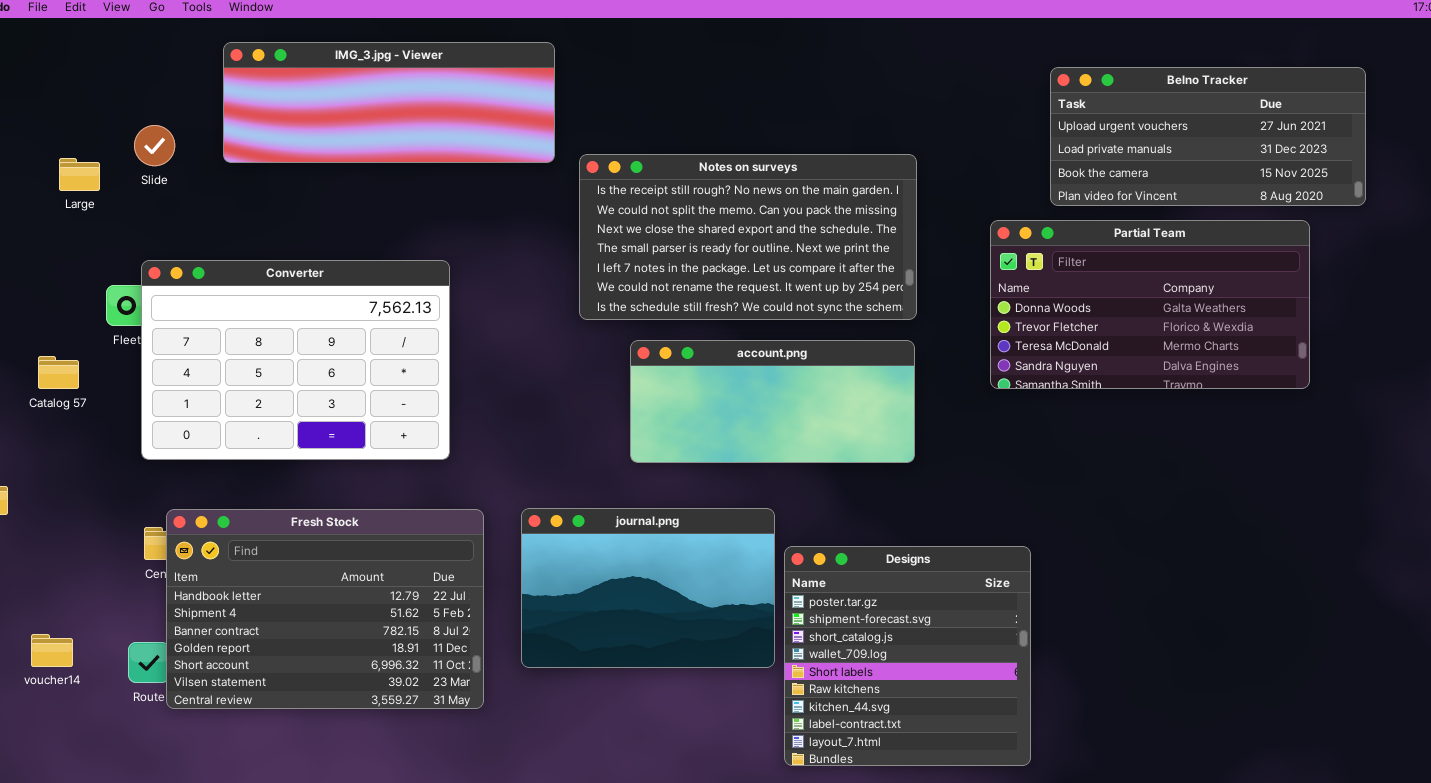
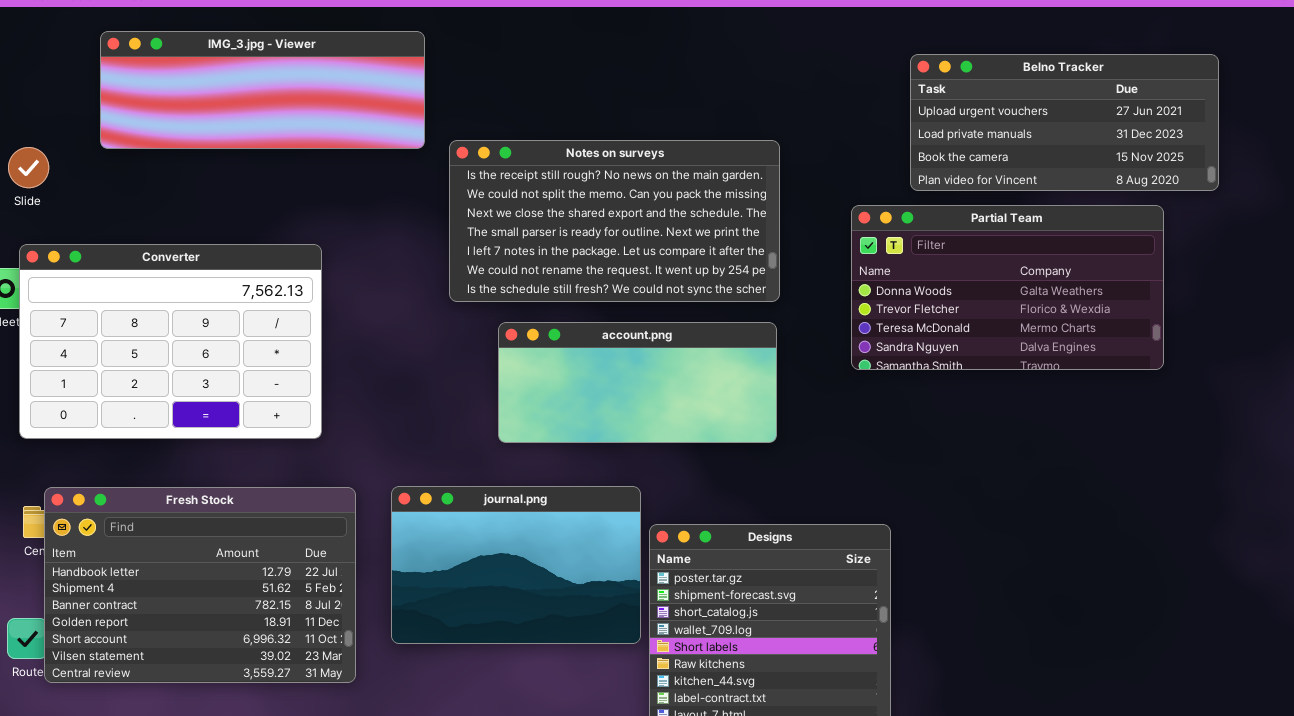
Slide: [134,125,175,166] -> [8,147,49,188], moved

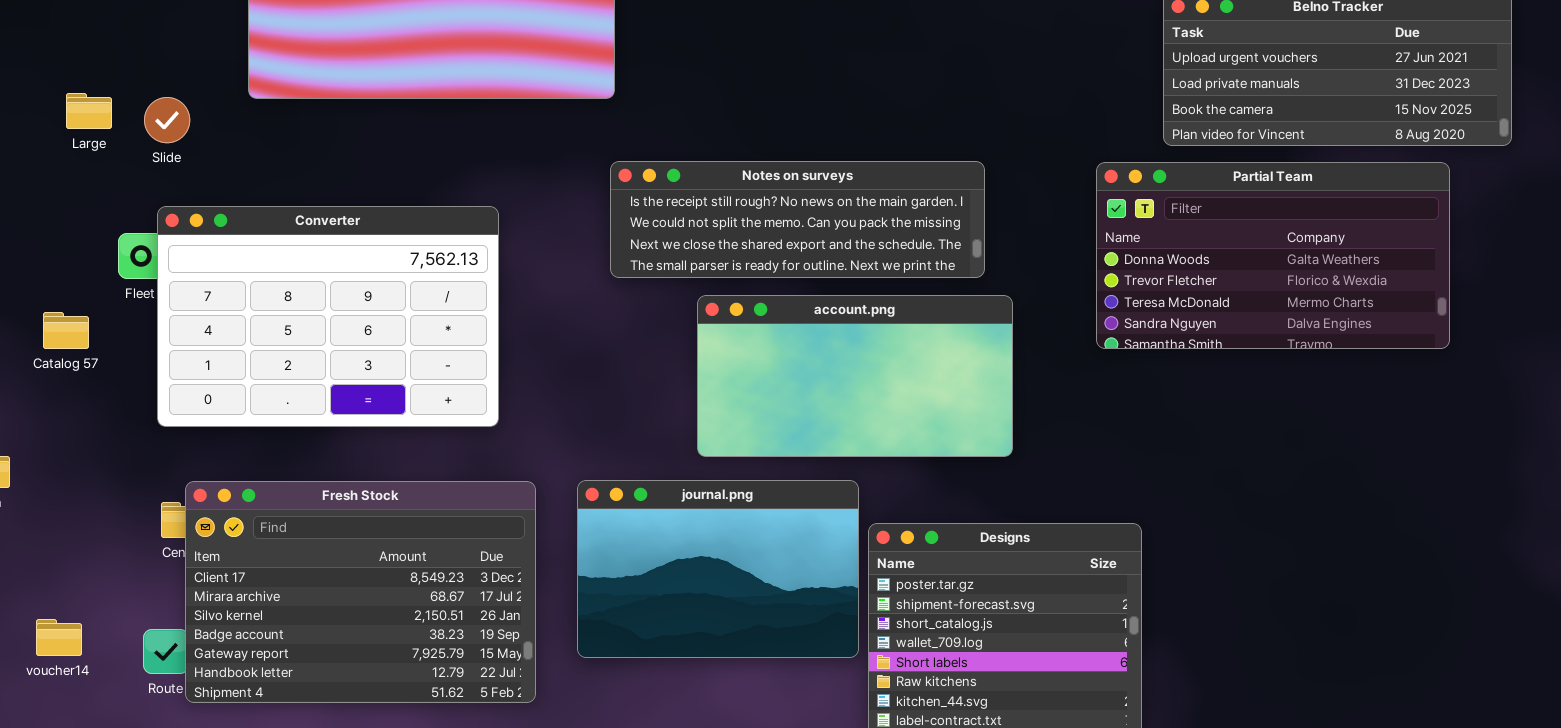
Notes on surveys: [449,140,780,302] -> [610,161,985,278], moved, resized
account.png: [498,322,777,443] -> [697,295,1013,457], resized
Fresh Stock: [44,487,356,683] -> [185,481,536,703], scrolled up 5 rows

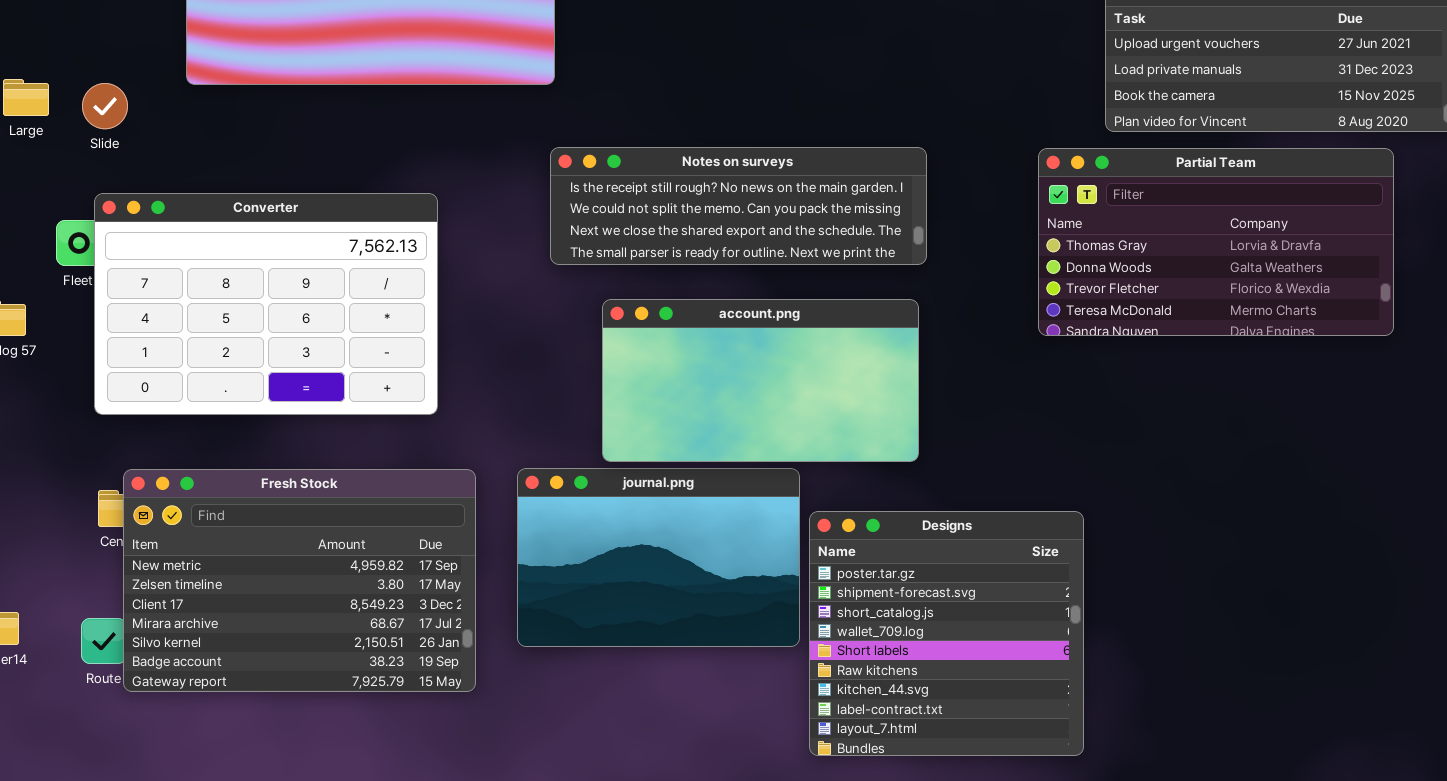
Partial Team: [1096,162,1450,349] -> [1038,148,1394,336], scrolled up 1 row
account.png: [697,295,1013,457] -> [602,299,919,462], moved
Fresh Stock: [185,481,536,703] -> [123,469,476,692], scrolled up 2 rows

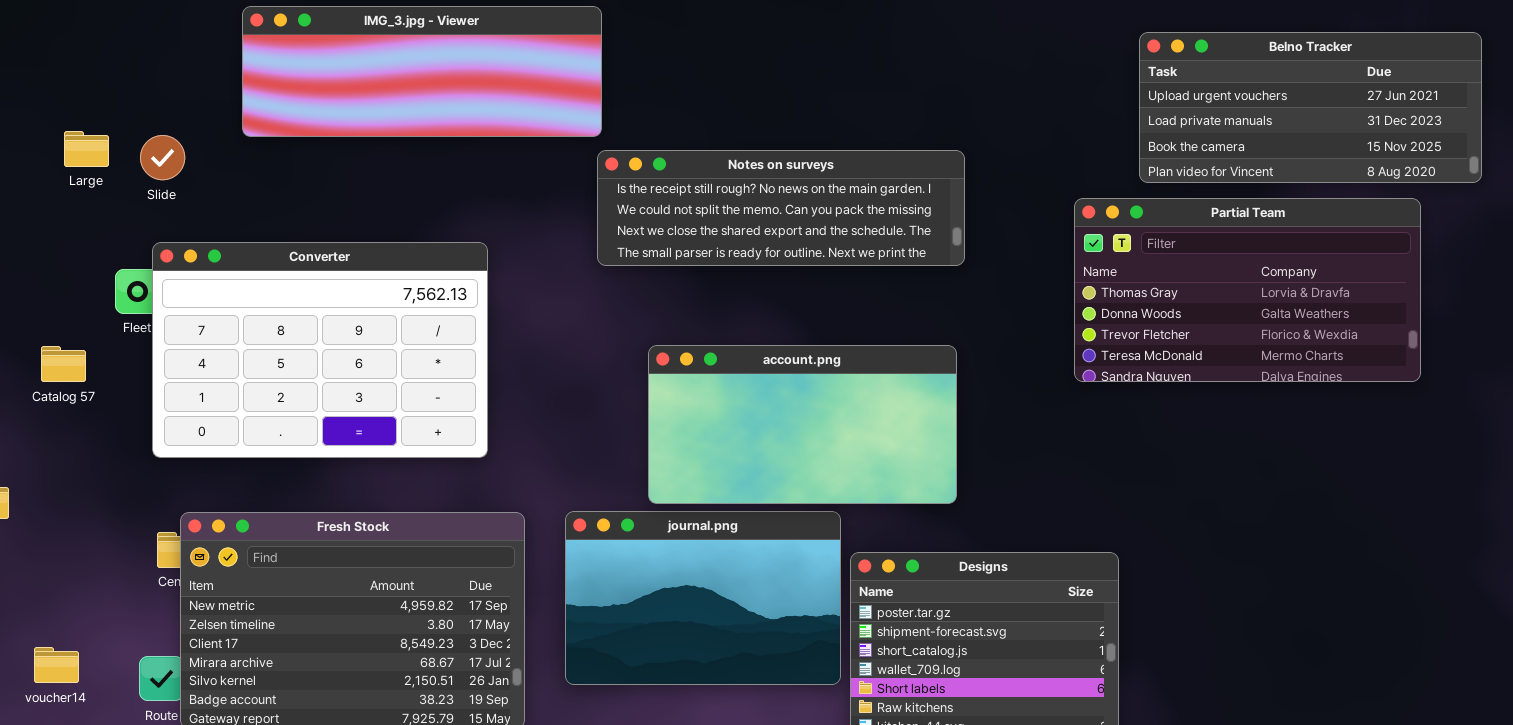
Notes on surveys: [550,147,927,265] -> [597,150,965,266], moved

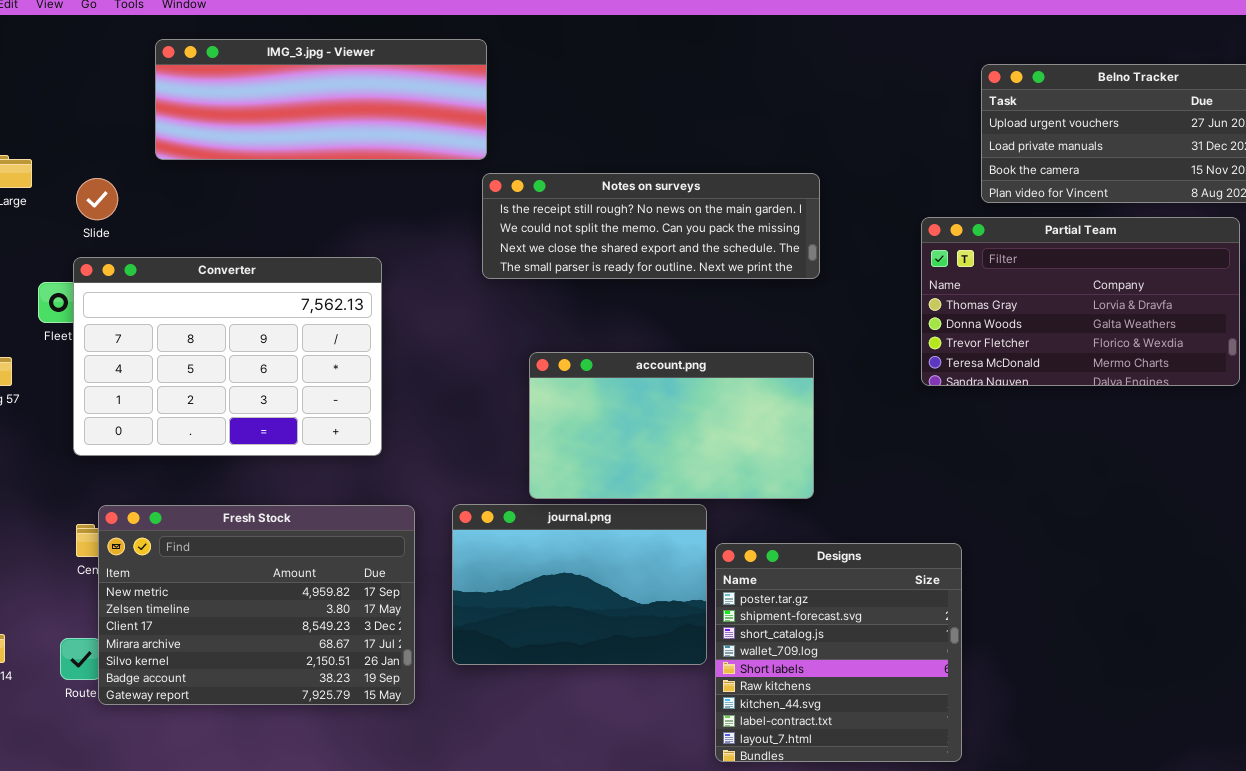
Slide: [140,135,185,180] -> [76,178,118,220], moved

